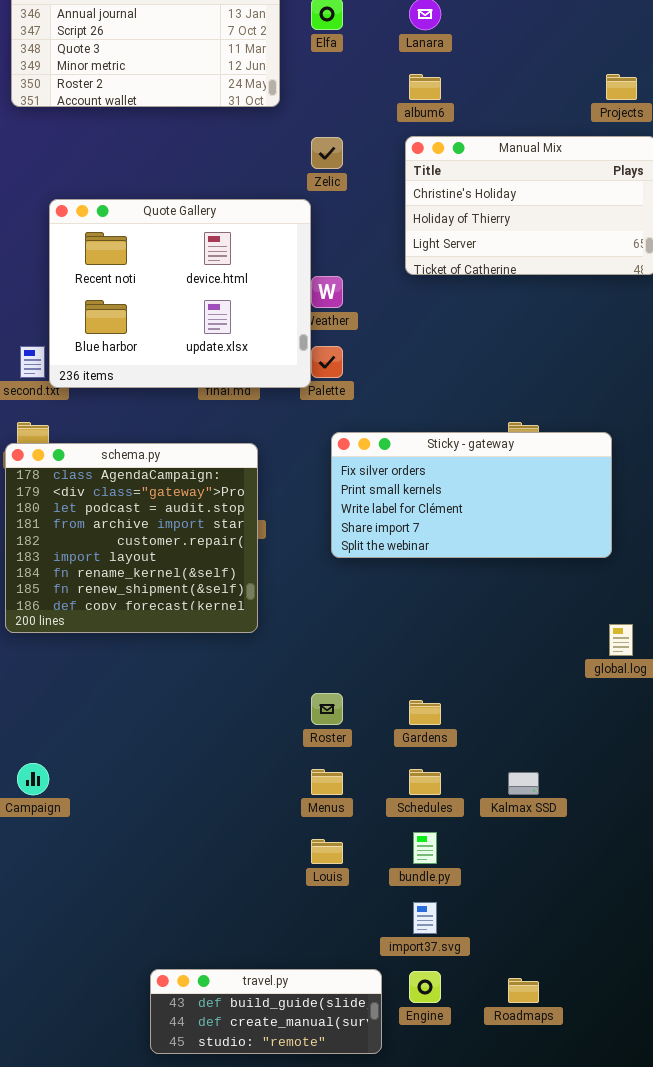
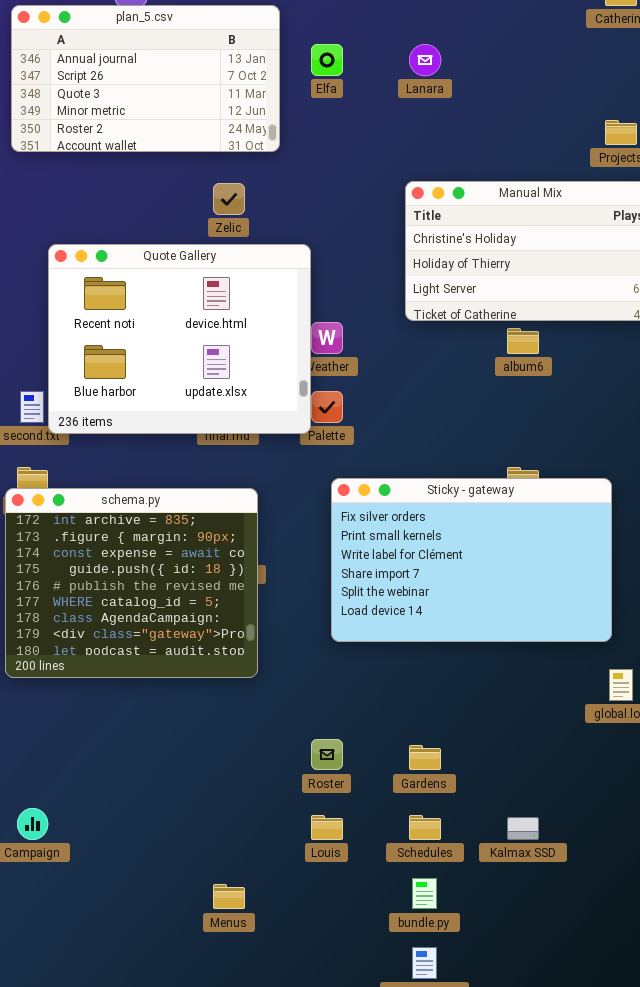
album6: [409,74,441,100] -> [507,328,539,354], moved
Zelic: [311,137,343,169] -> [213,183,245,215], moved
Sticky - gateway: [331,432,612,558] -> [331,478,612,642], resized
schema.py: [5,443,258,633] -> [5,488,258,678], scrolled up 6 rows
Menus: [311,769,343,795] -> [213,884,245,909], moved
Louis: [311,839,343,864] -> [311,815,343,840], moved

